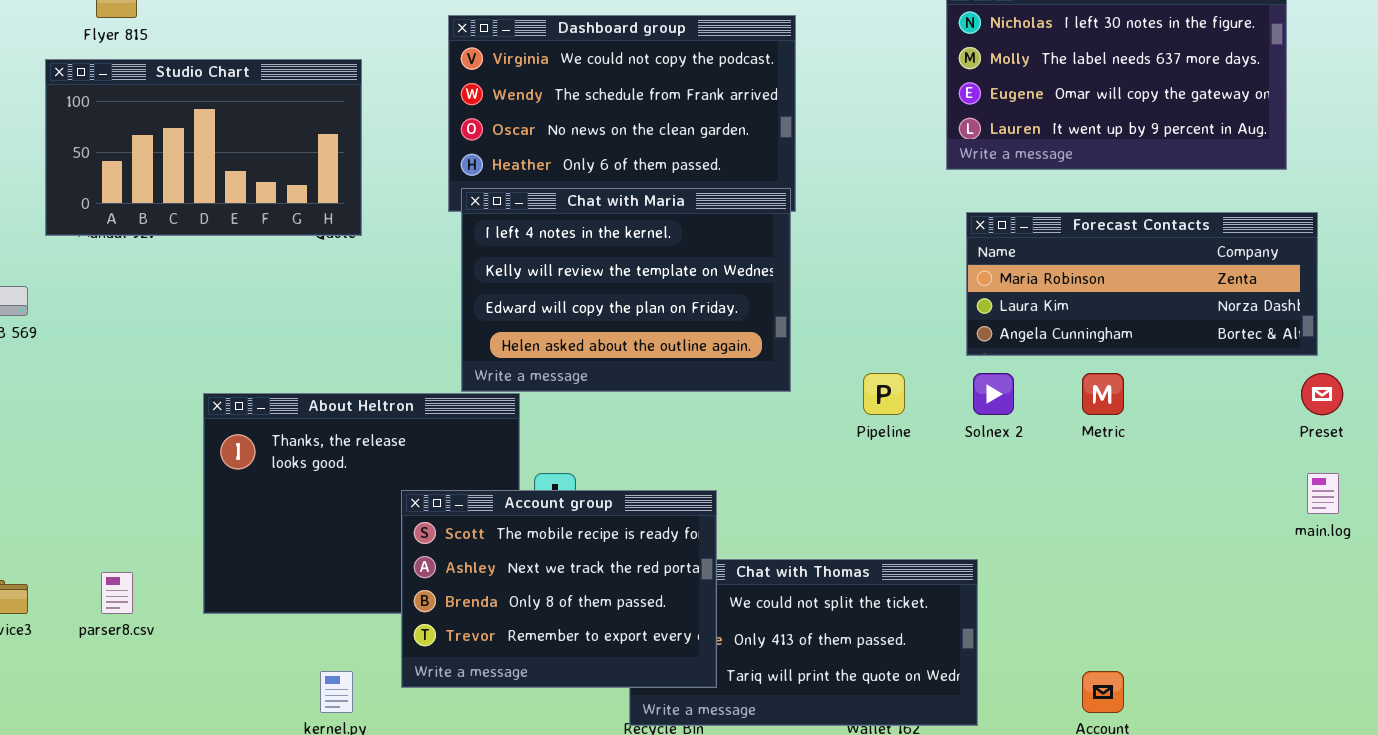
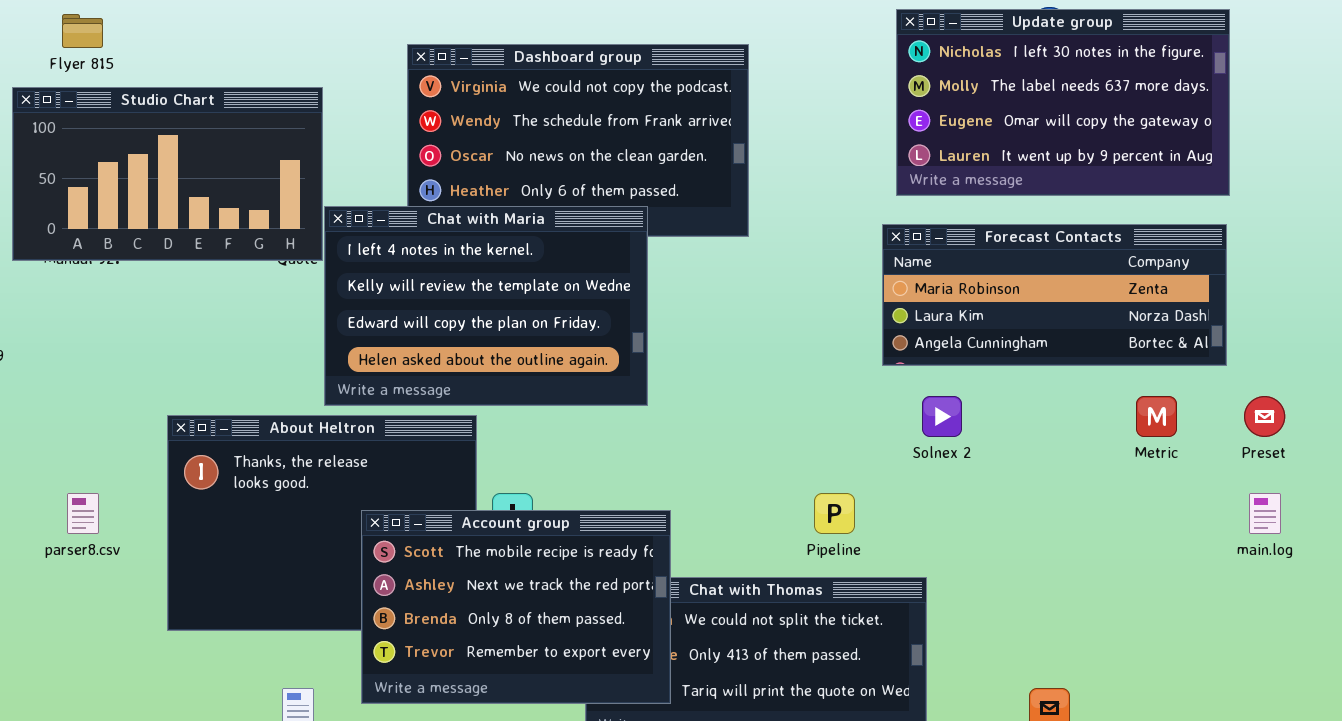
Chat with Maria: [461,188,791,392] -> [324,206,648,406], moved
Forecast Contacts: [966,212,1318,356] -> [882,224,1227,366], moved
Pipeline: [863,373,905,415] -> [814,493,855,534], moved
Metric: [1082,373,1124,415] -> [1136,396,1177,437], moved
parser8.csv: [101,572,133,614] -> [67,493,99,534], moved

